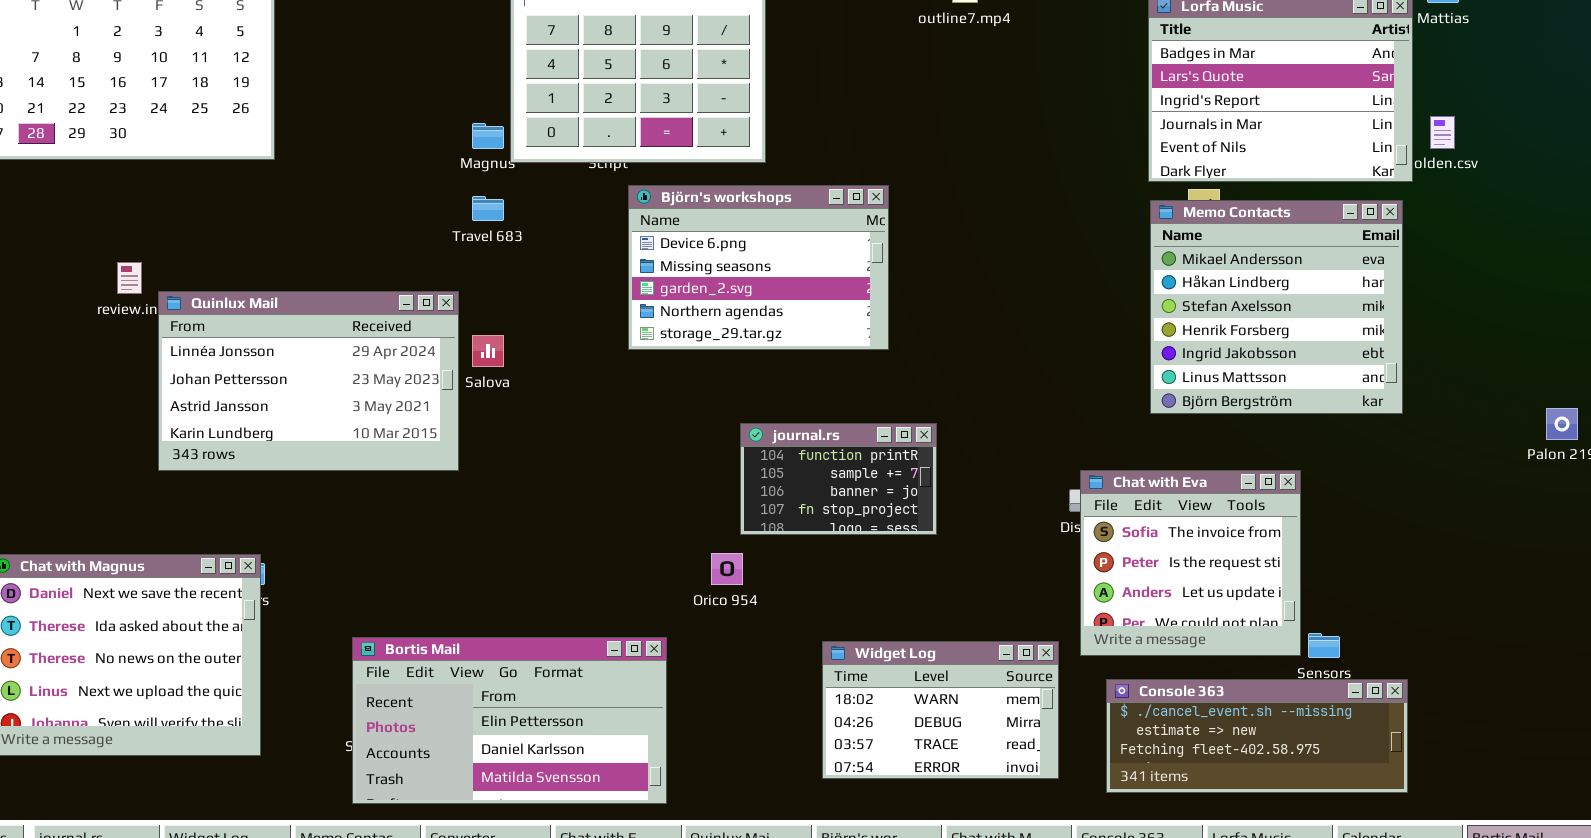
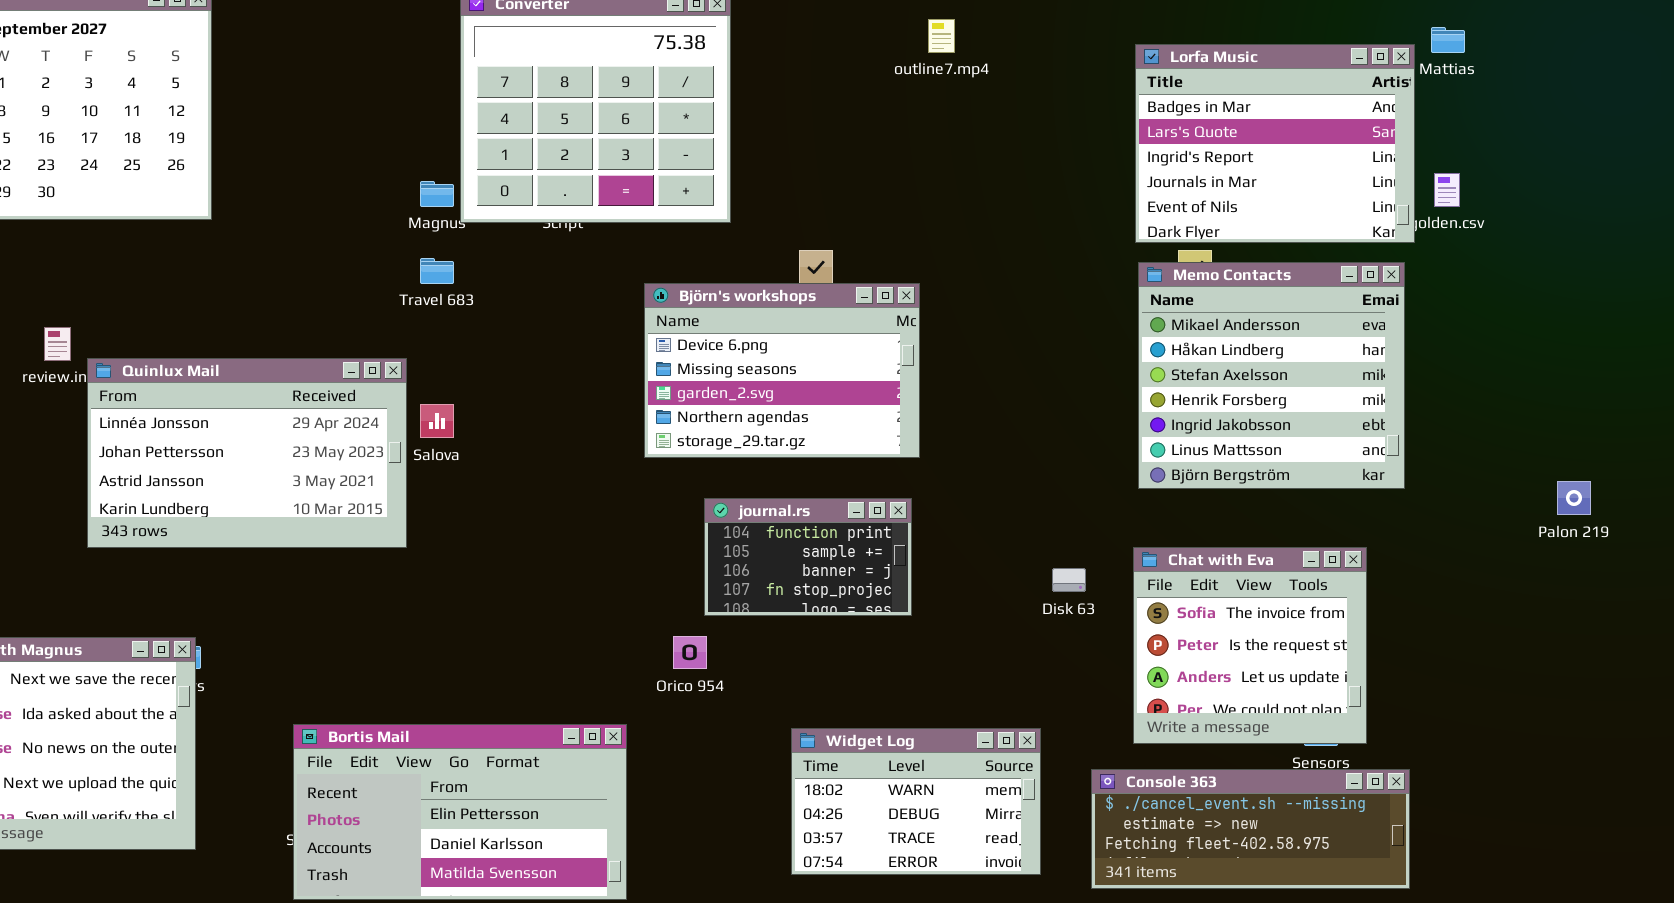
Björn's workshops: [628,185,889,350] -> [644,283,920,458], moved
Chat with Eva: [1080,470,1301,656] -> [1133,547,1367,744], moved

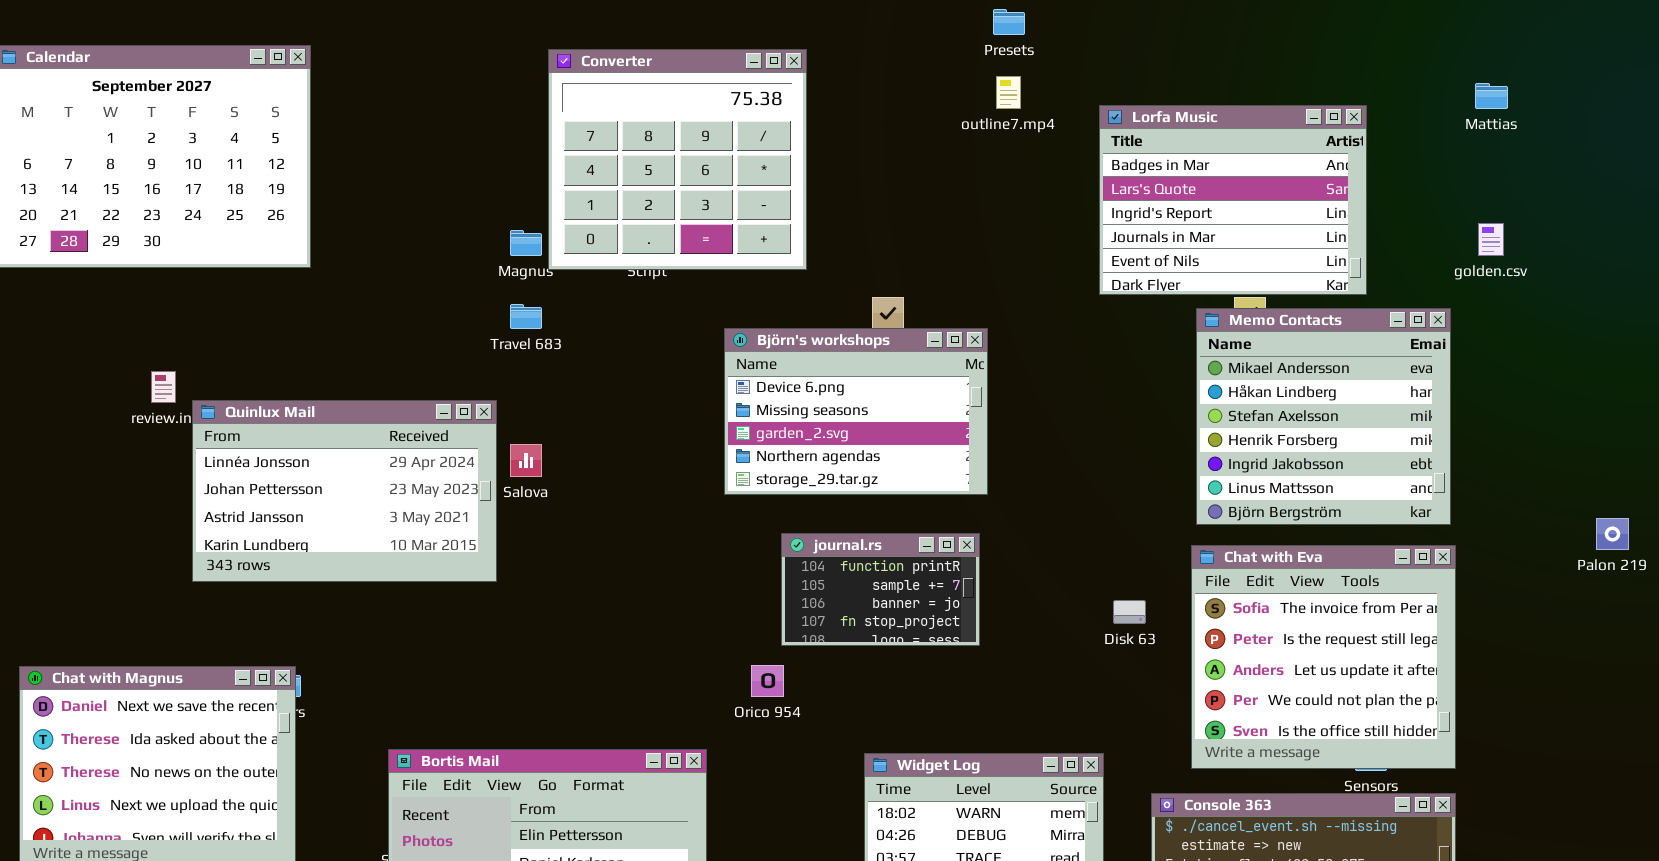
Lorfa Music: [1135,44,1415,243] -> [1099,105,1367,295], moved
Chat with Eva: [1133,547,1367,744] -> [1191,545,1456,769], resized

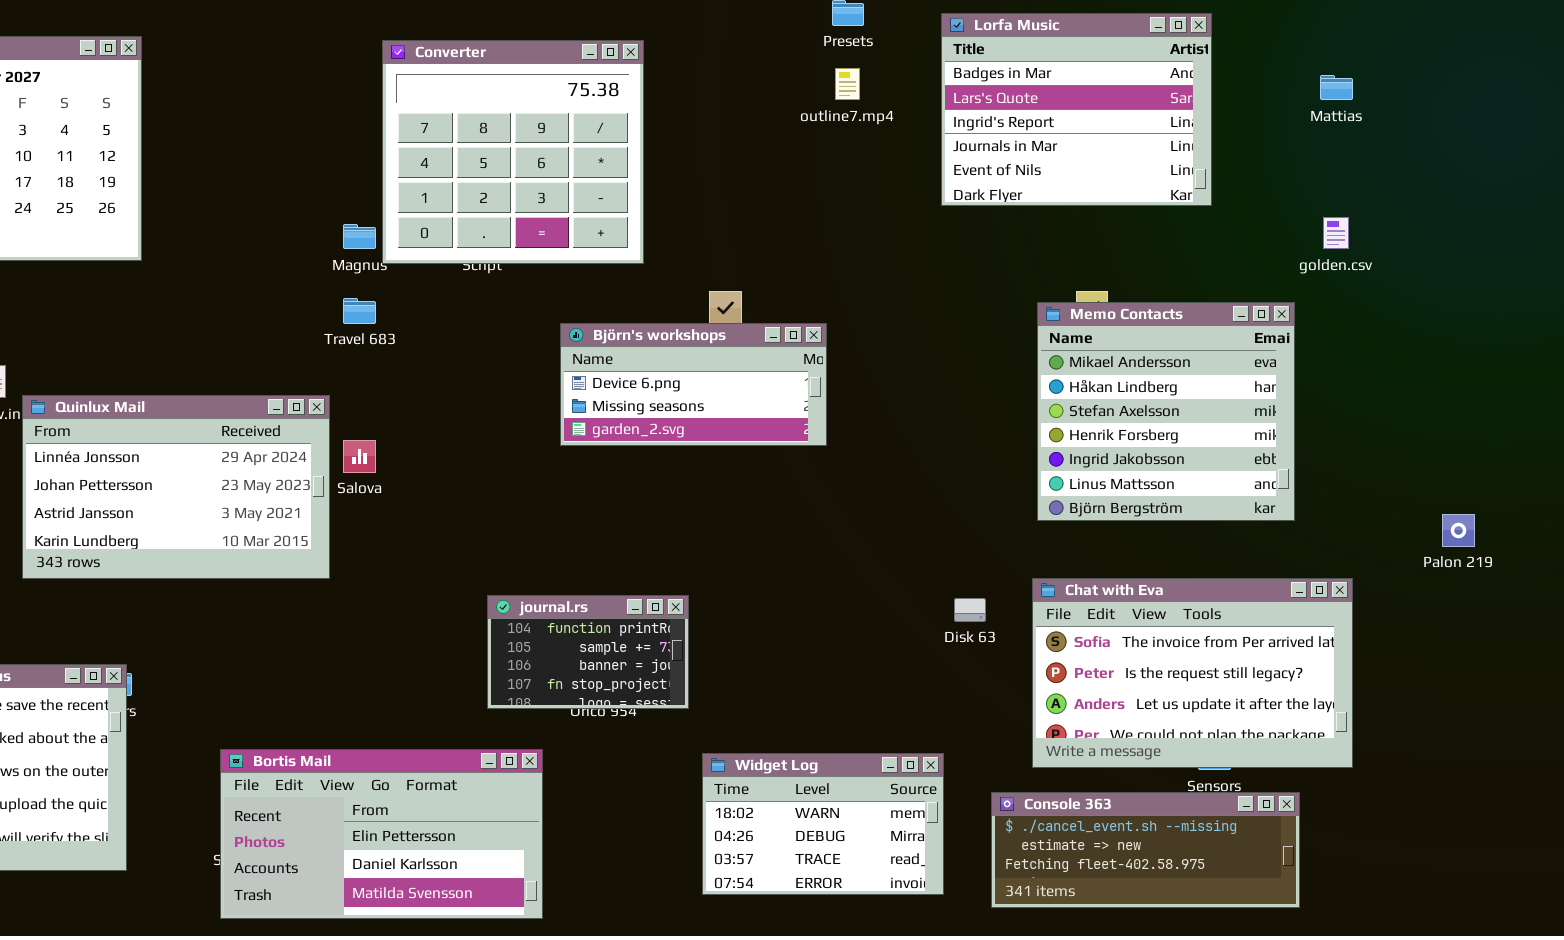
Lorfa Music: [1099,105,1367,295] -> [941,13,1212,206], moved
Björn's workshops: [724,328,988,495] -> [560,323,827,446], resized
journal.rs: [781,533,980,646] -> [487,595,689,709], moved
Chat with Eva: [1191,545,1456,769] -> [1032,578,1353,768], resized

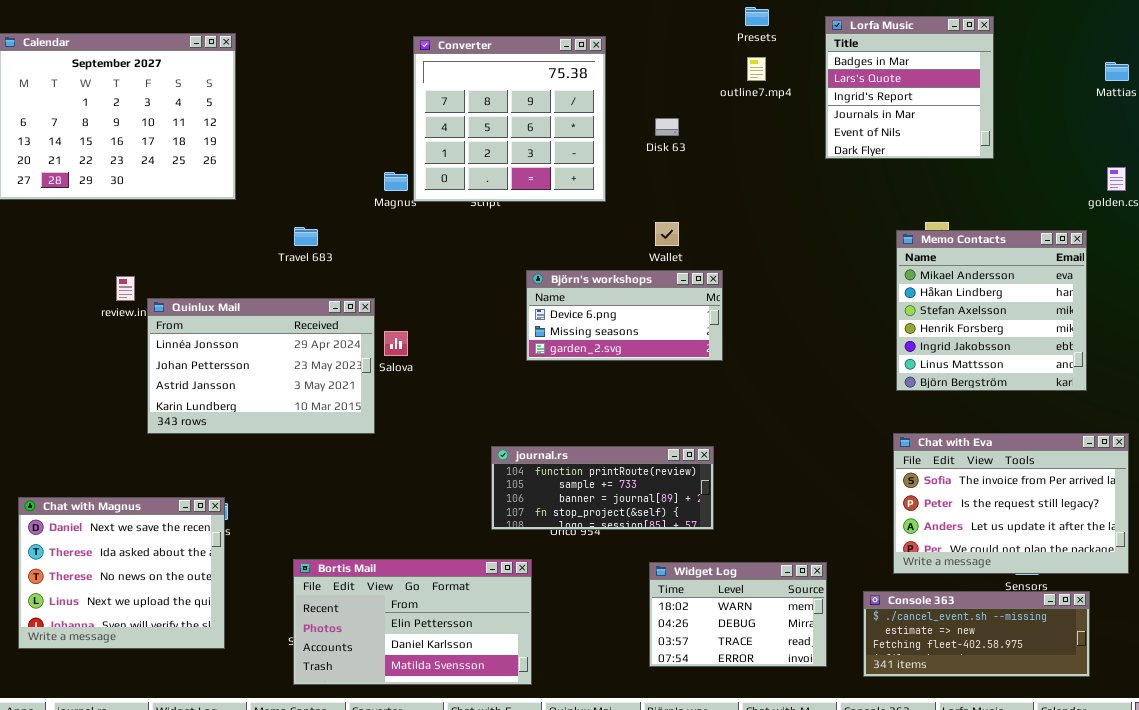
Lorfa Music: [941,13,1212,206] -> [825,16,994,159], resized
Travel 683: [343,298,376,324] -> [294,227,318,246], moved
Björn's workshops: [560,323,827,446] -> [526,270,723,361], moved
journal.rs: [487,595,689,709] -> [491,446,714,530], resized
Disk 63: [954,598,986,622] -> [655,118,679,136], moved

